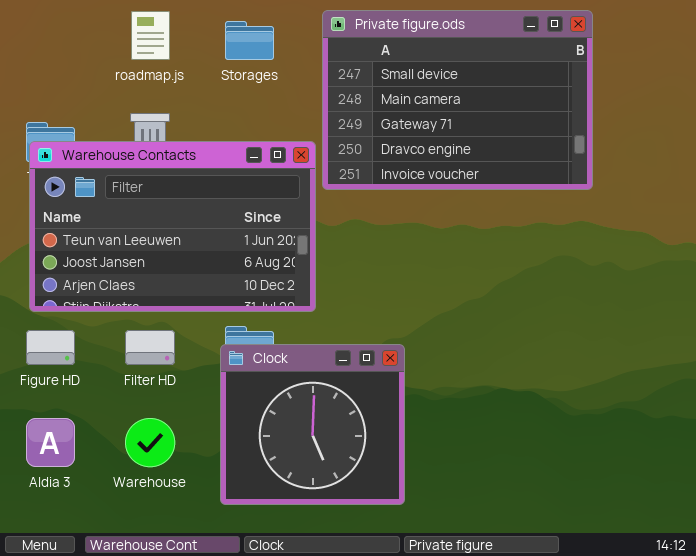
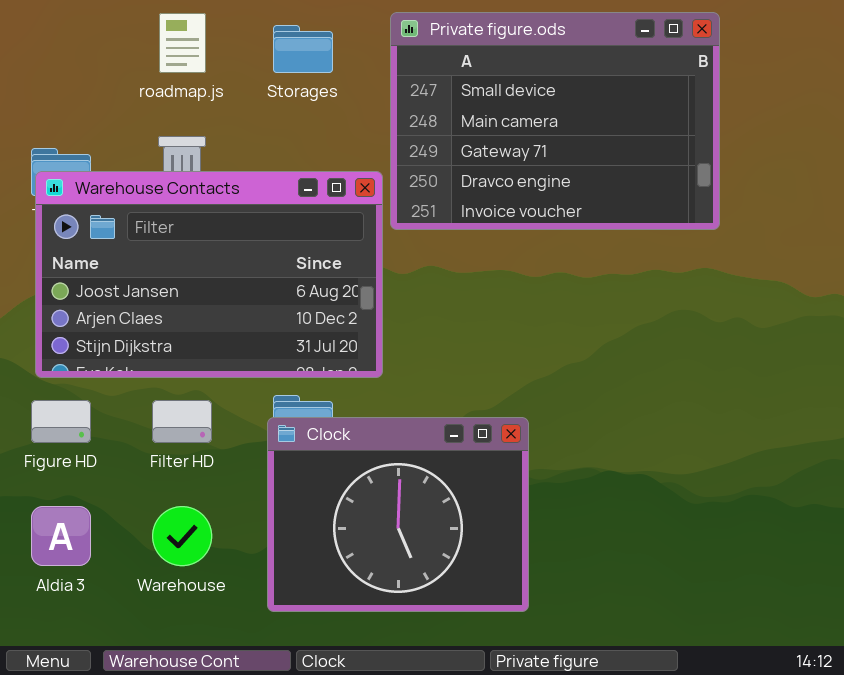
Warehouse Contacts: [29,141,316,312] -> [35,171,383,378], scrolled down 1 row
Clock: [220,344,405,505] -> [267,417,529,612], resized

